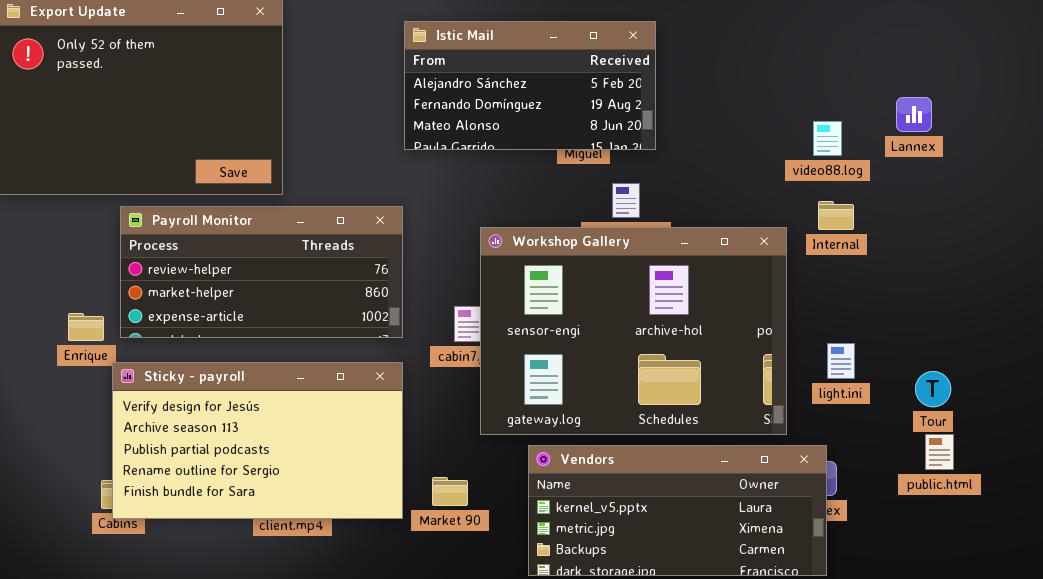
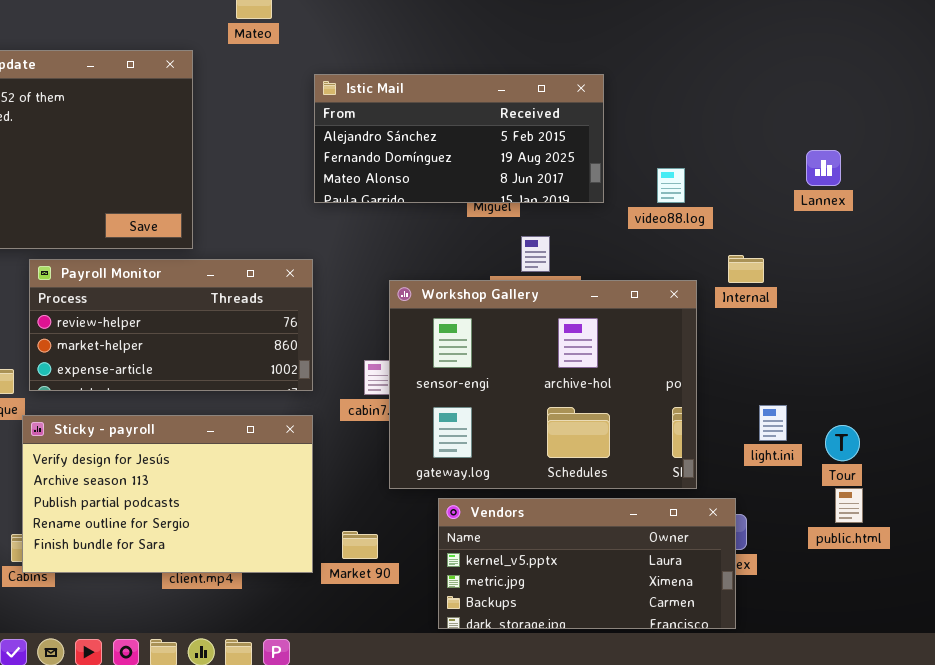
Istic Mail: [404,21,656,150] -> [314,74,604,203], resized
video88.log: [813,121,842,156] -> [657,168,685,203], moved
light.ini: [827,343,855,379] -> [759,405,787,441], moved

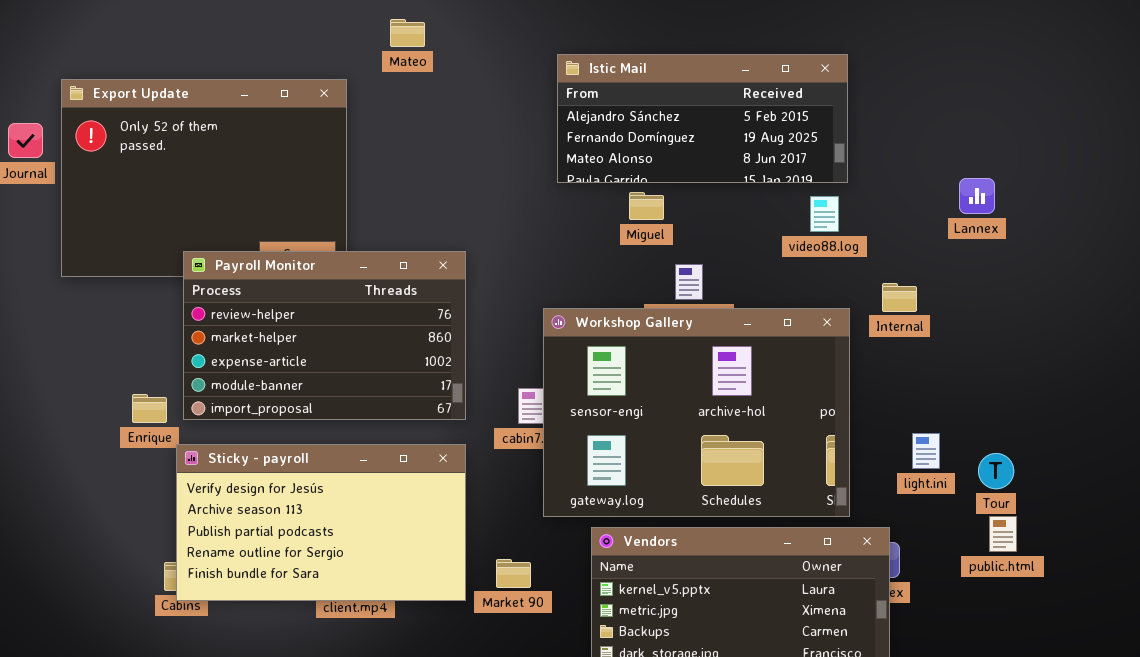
Istic Mail: [314,74,604,203] -> [557,54,848,183], moved
Payroll Monitor: [29,259,313,391] -> [183,251,466,420], resized

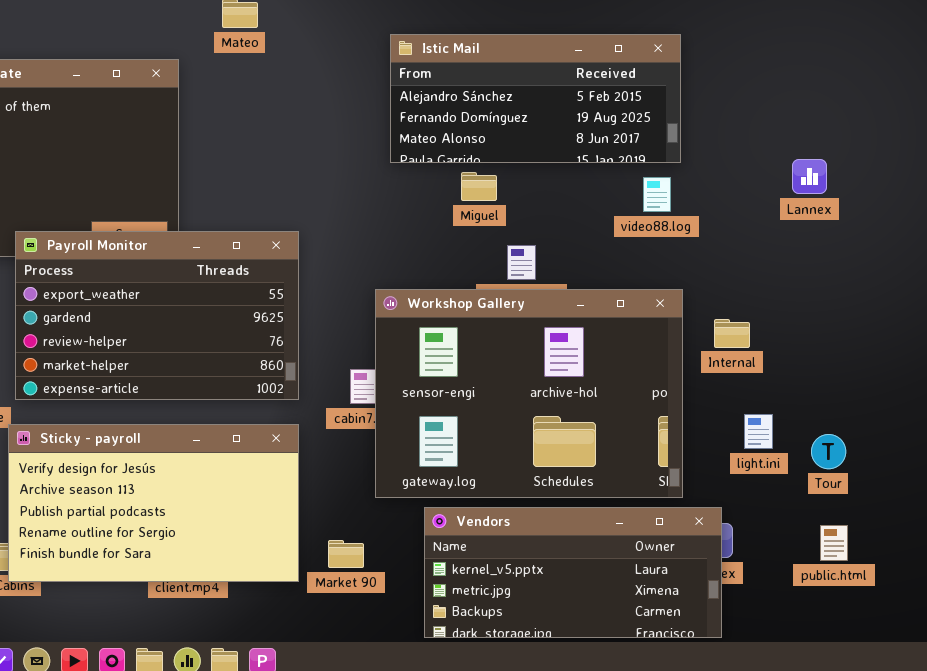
Payroll Monitor: [183,251,466,420] -> [15,231,299,400], scrolled up 2 rows
Internal: [882,283,917,312] -> [714,319,750,348], moved
public.html: [989,516,1017,552] -> [820,525,848,561], moved

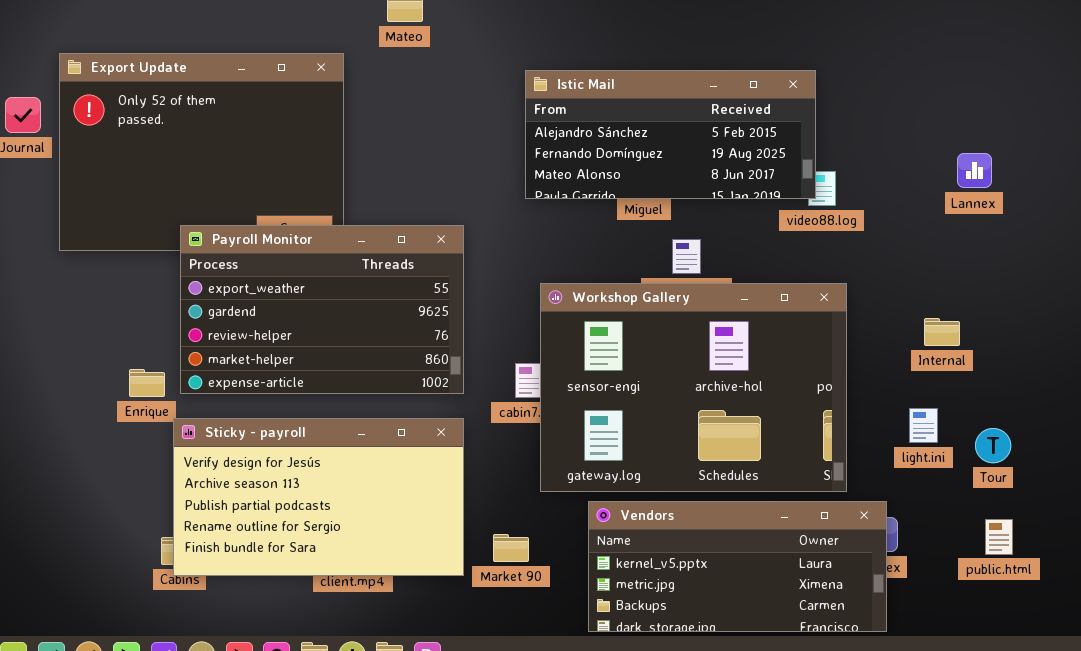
Istic Mail: [390,34,681,163] -> [525,70,816,199], moved
Internal: [714,319,750,348] -> [924,318,960,346], moved

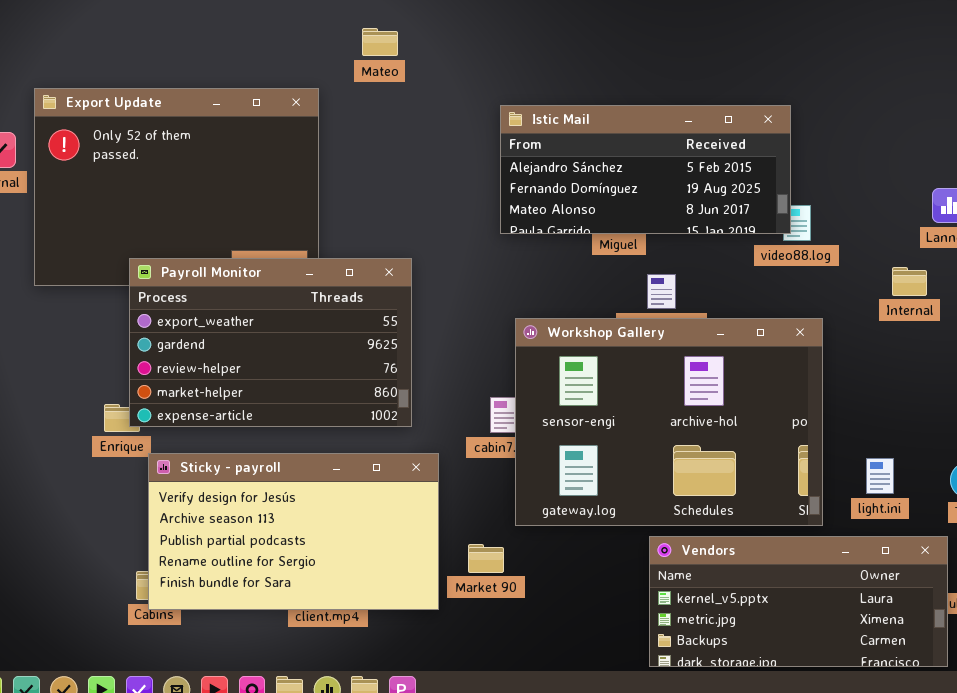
Payroll Monitor: [180,225,464,394] -> [129,258,412,427], moved
Internal: [924,318,960,346] -> [892,267,927,296], moved
light.ini: [909,408,938,443] -> [866,458,894,494], moved
Vendors: [588,501,887,632] -> [649,536,948,667], moved
Market 90: [493,534,529,562] -> [468,544,504,573], moved

